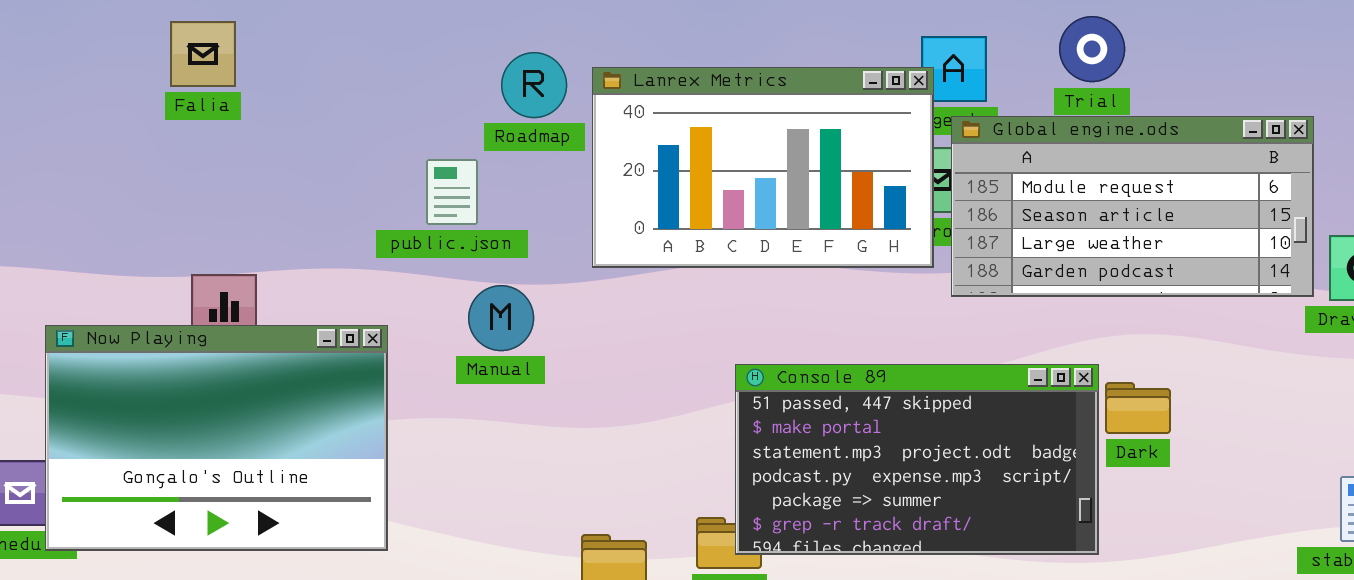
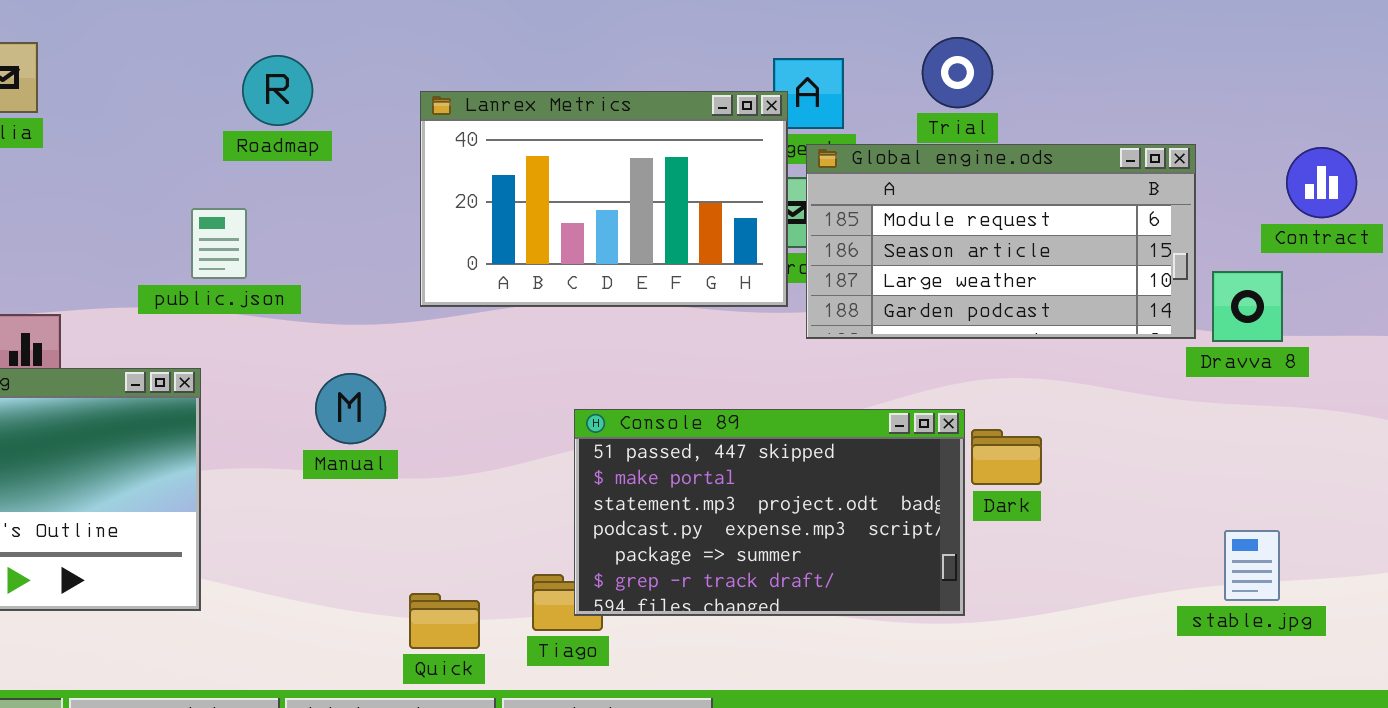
Roadmap: [501,52,567,118] -> [242,55,313,126], moved
public.json: [426,159,478,225] -> [191,208,247,279], moved
Manual: [468,285,534,351] -> [315,373,386,444], moved

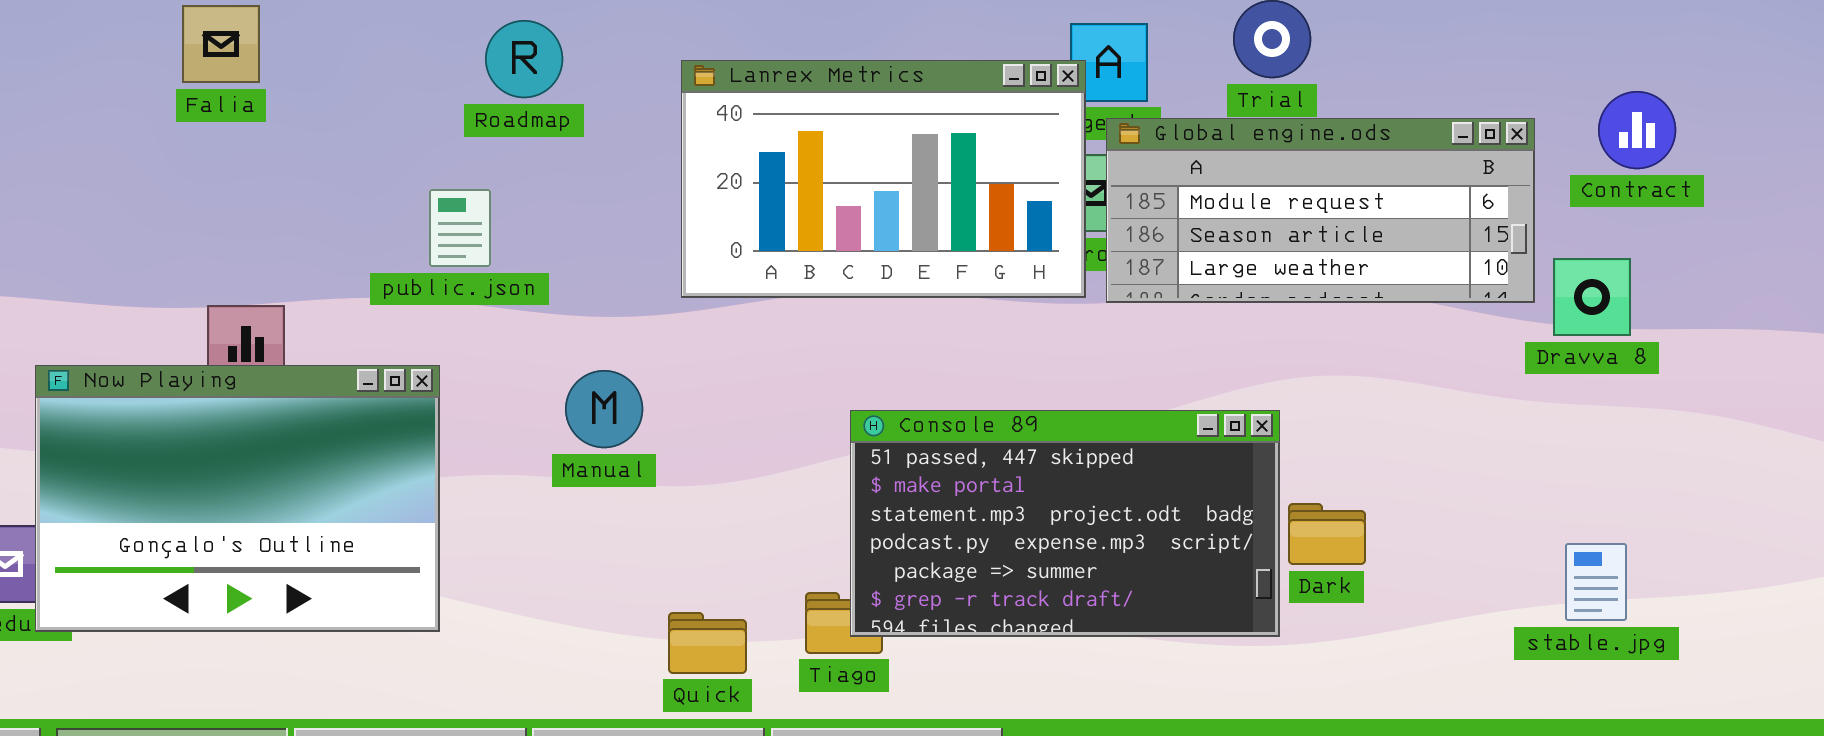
Global engine.ods: [806,144,1196,339] -> [1106,118,1535,303], resized
Contract: [1286,147,1357,218] -> [1598,91,1676,169], moved
Dark: [971,429,1042,485] -> [1288,503,1366,565], moved

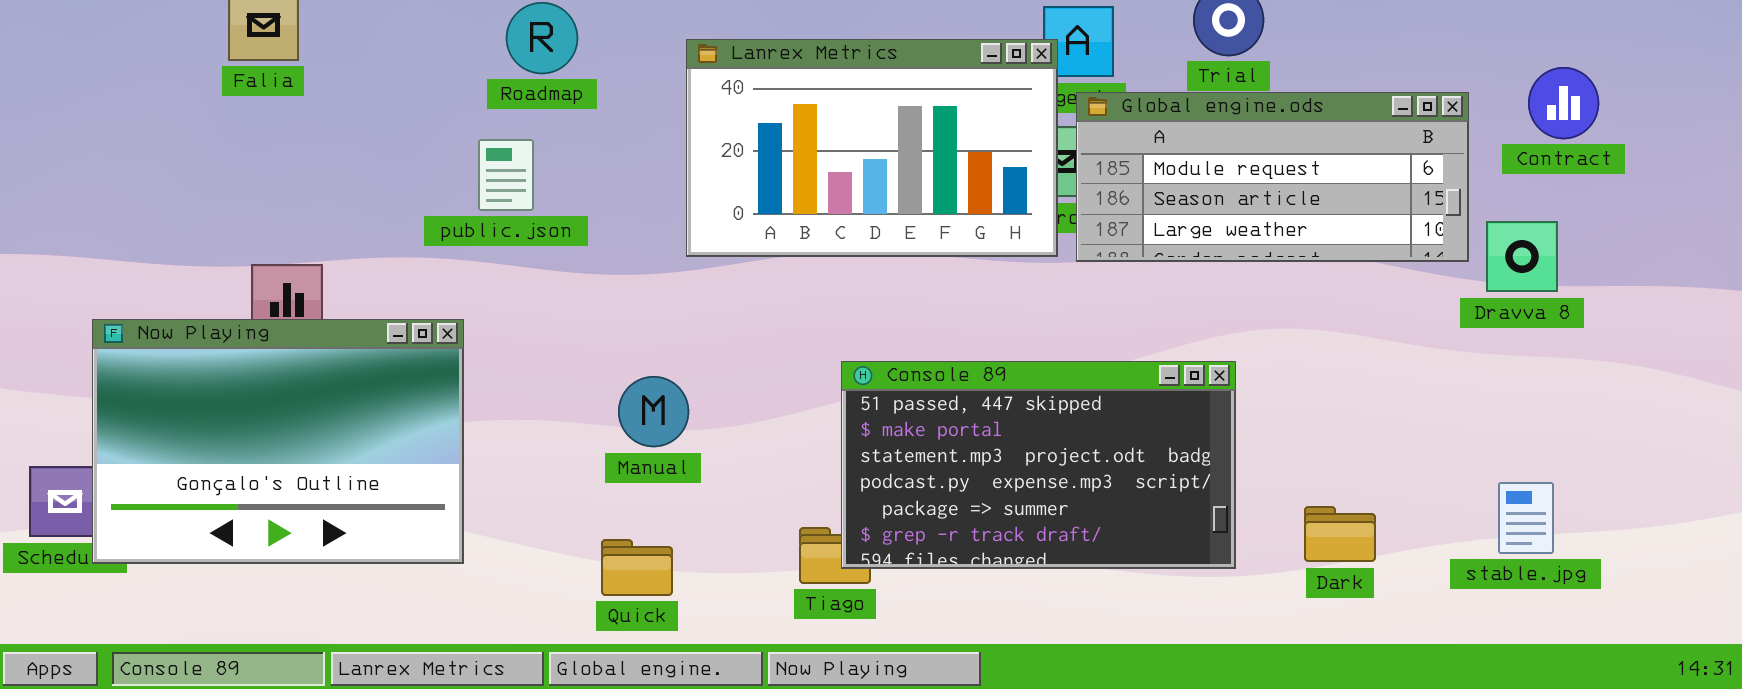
public.json: [429,189,491,267] -> [478,139,534,211], moved
Manual: [565,370,643,448] -> [618,376,689,447], moved
Dark: [1288,503,1366,565] -> [1304,506,1376,562], moved
Quick: [668,612,747,674] -> [601,539,673,596], moved

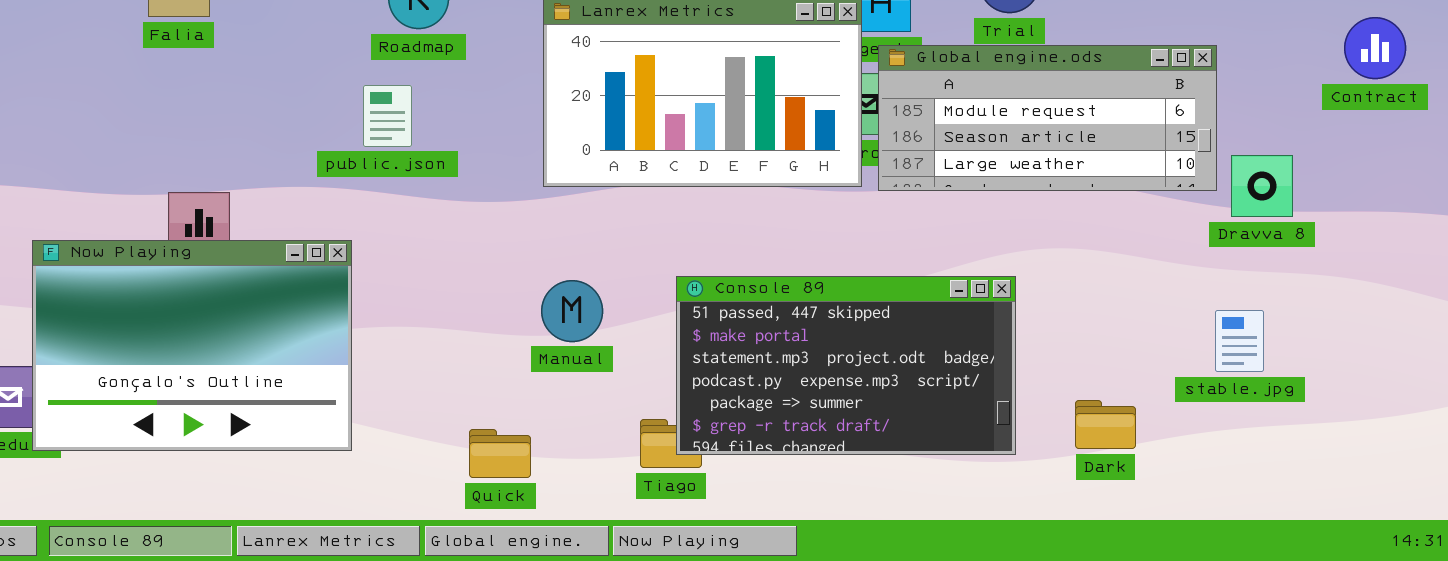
Contract: [1528,67,1599,139] -> [1344,17,1406,79], moved
Manual: [618,376,689,447] -> [541,280,603,342], moved
stable.jpg: [1498,482,1554,554] -> [1215,310,1264,372], moved

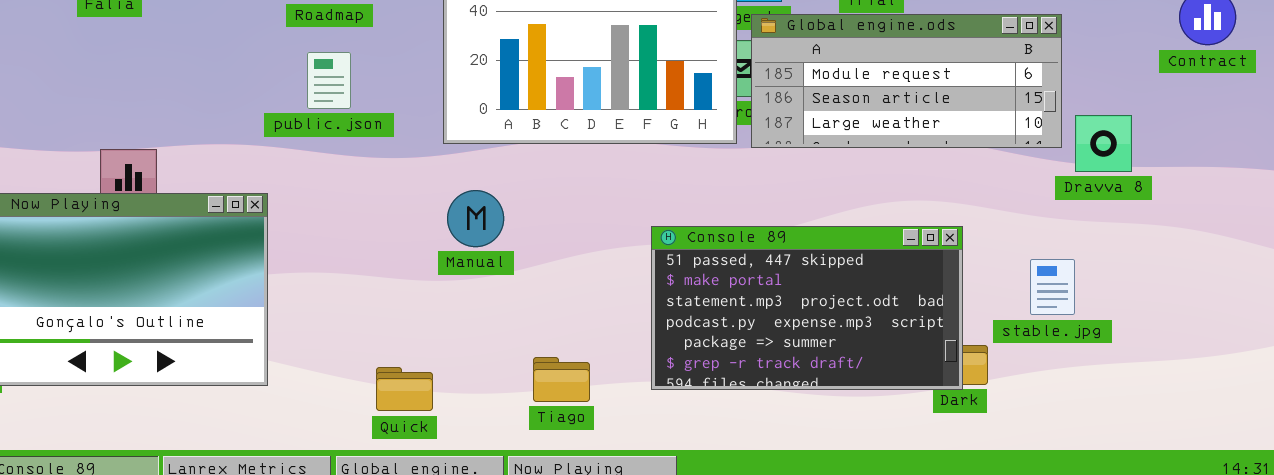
public.json: [363,85,412,147] -> [307,52,351,109], moved
Console 89: [676,276,1016,455] -> [651,226,963,390], moved
Manual: [541,280,603,342] -> [447,190,504,247], moved
stable.jpg: [1215,310,1264,372] -> [1030,259,1075,315], moved

